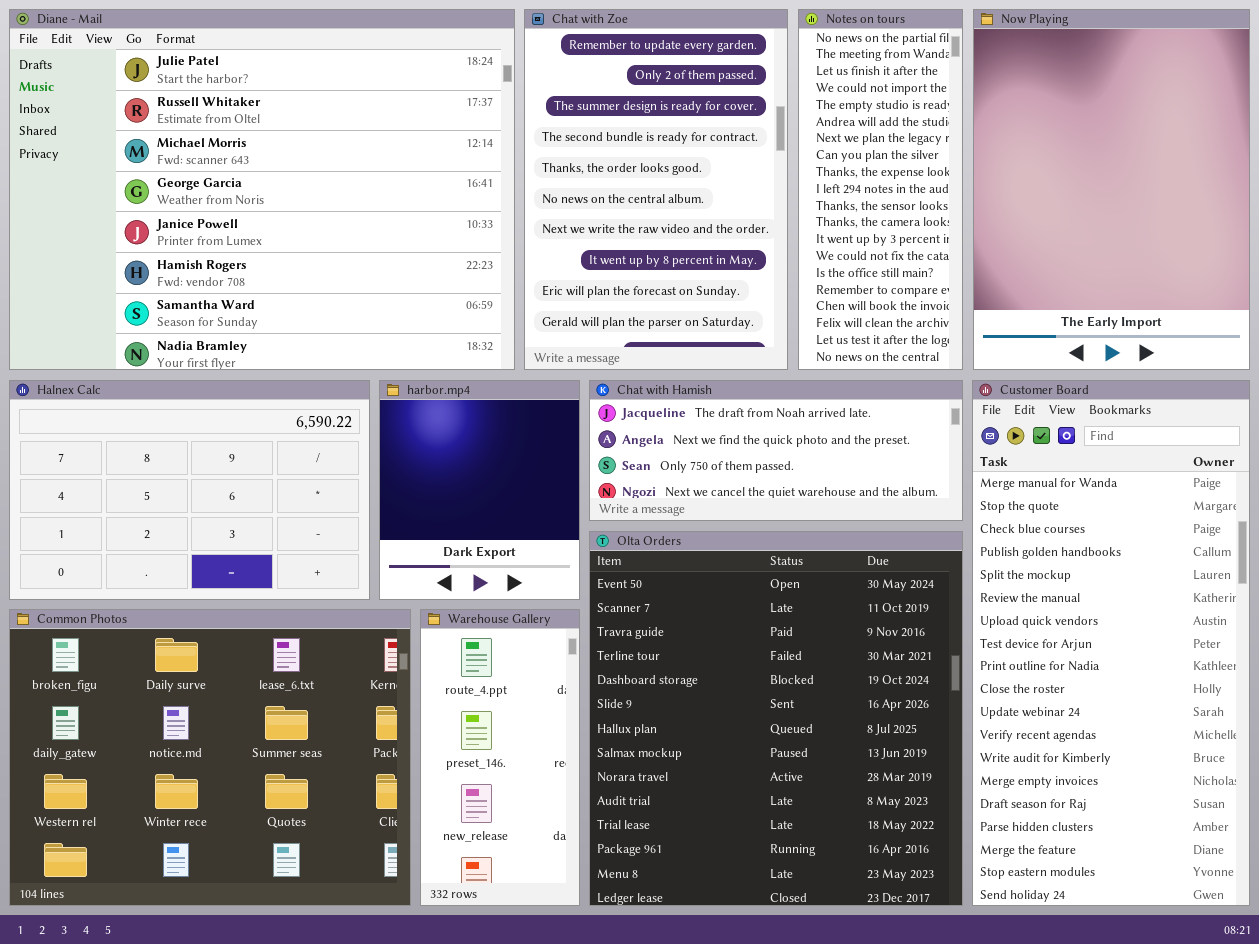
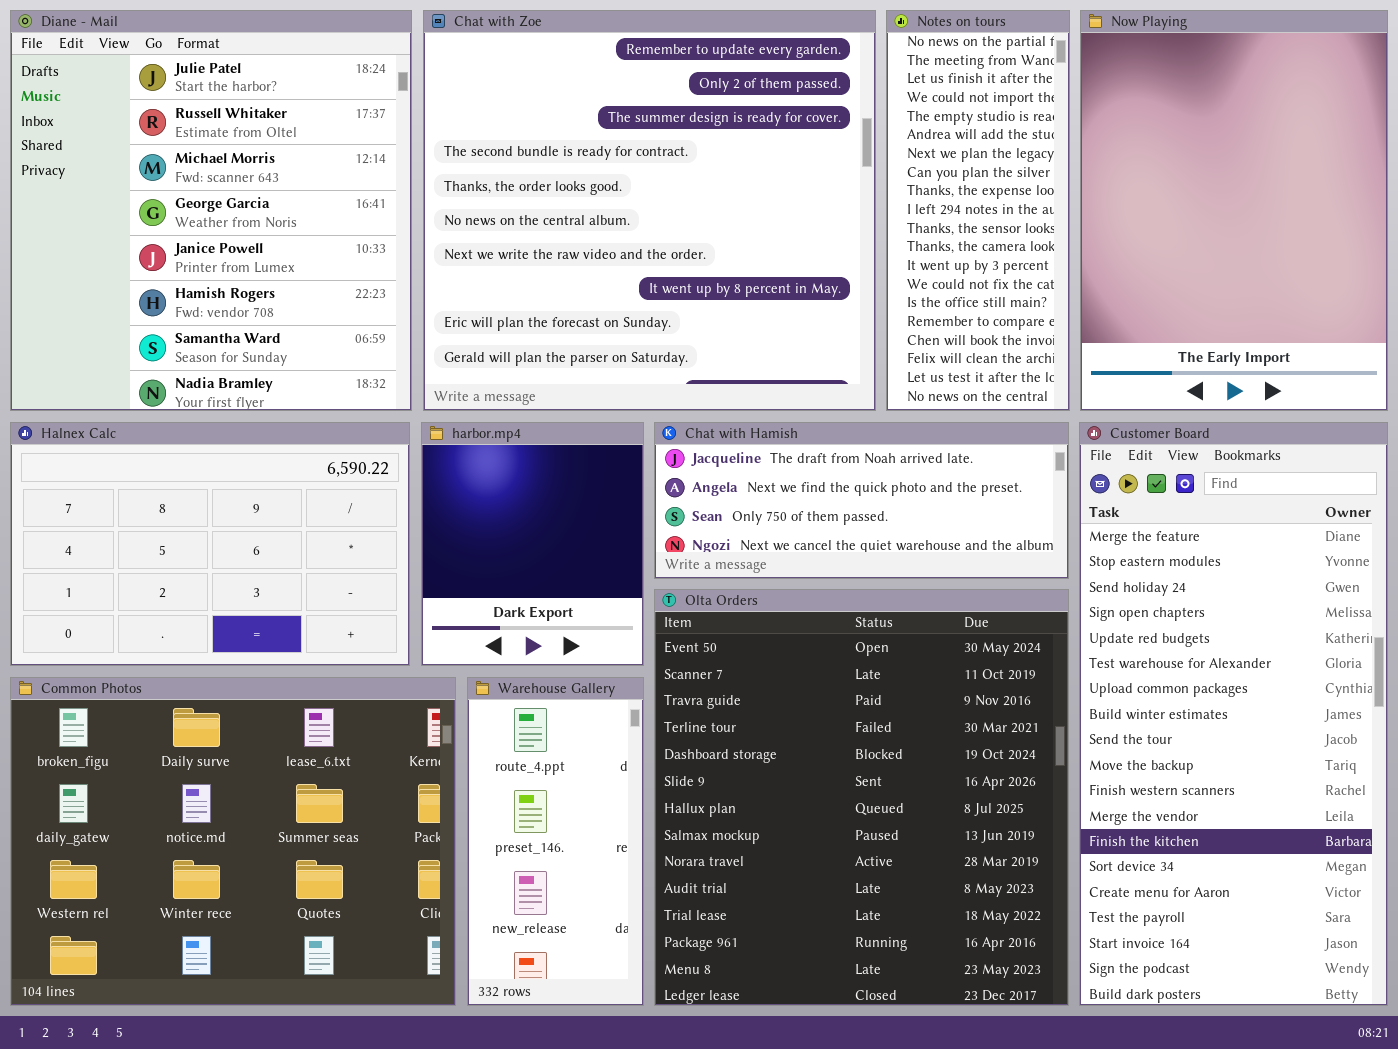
Diane - Mail: [9,9,515,370] -> [10,10,412,411], resized
Chat with Zoe: [524,9,788,370] -> [423,10,876,411], resized
Customer Board: [972,380,1250,906] -> [1079,422,1388,1006], scrolled down 16 rows

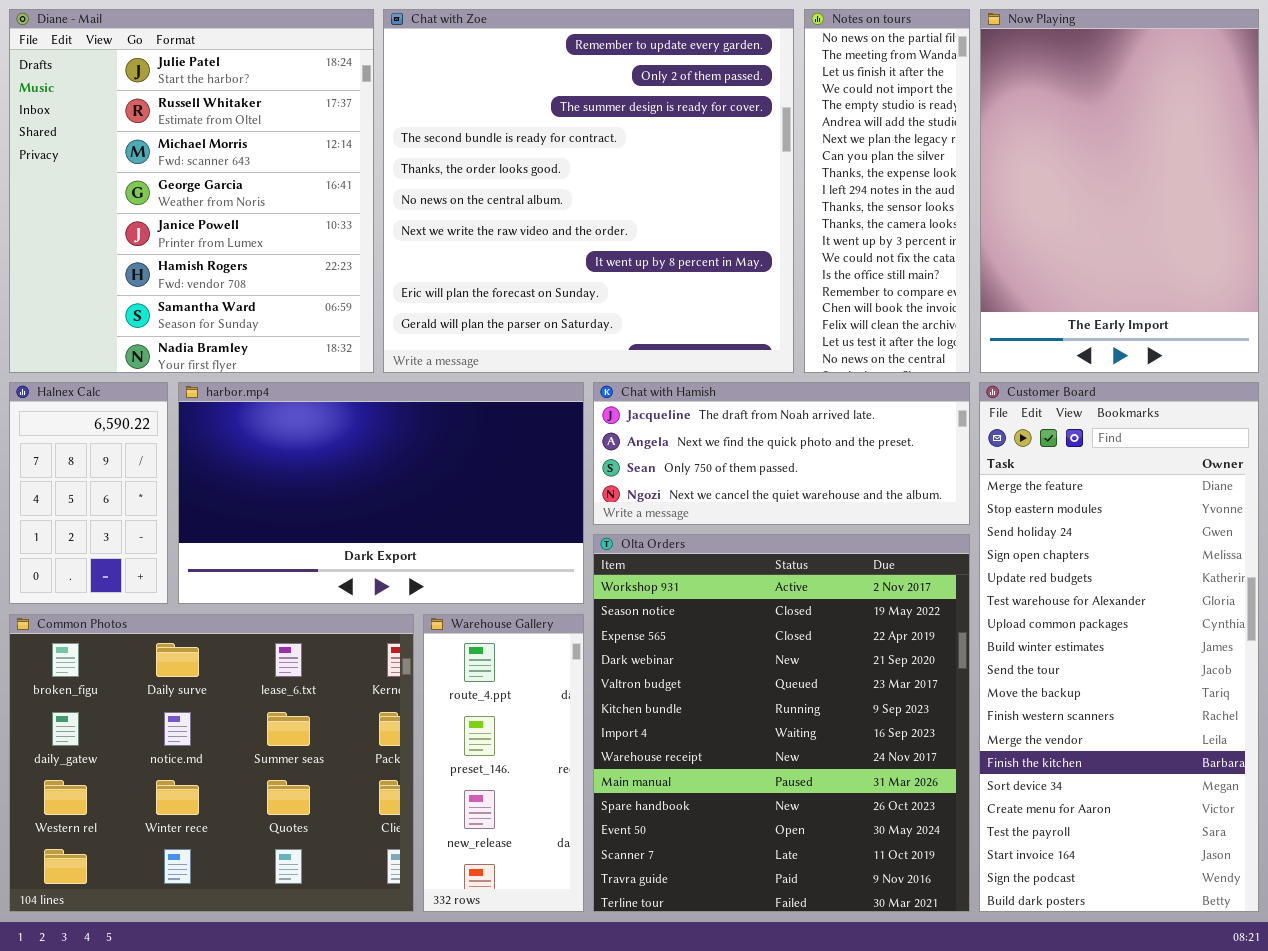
Halnex Calc: [10,422,410,666] -> [9,382,168,604], resized
harbor.mp4: [421,422,644,666] -> [178,382,584,604], resized
Olta Orders: [654,589,1069,1006] -> [593,534,970,912], scrolled up 10 rows

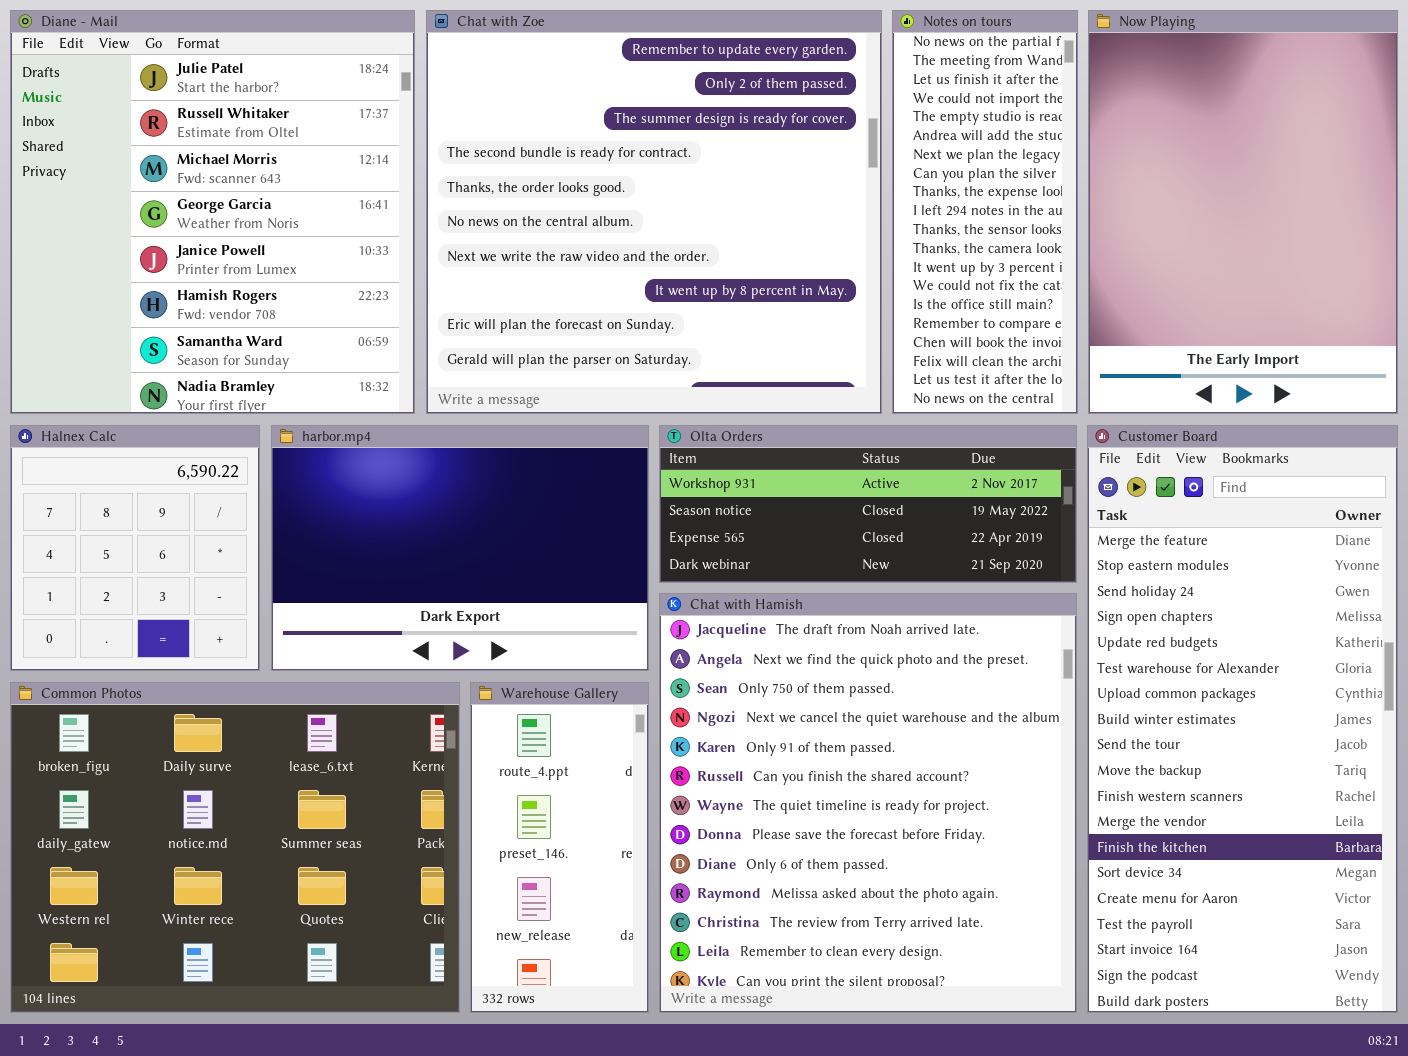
Halnex Calc: [9,382,168,604] -> [10,425,260,671], resized
harbor.mp4: [178,382,584,604] -> [271,425,649,671], resized
Chat with Hamish: [593,382,970,525] -> [659,593,1077,1013], moved, resized
Olta Orders: [593,534,970,912] -> [659,425,1077,583], moved, resized

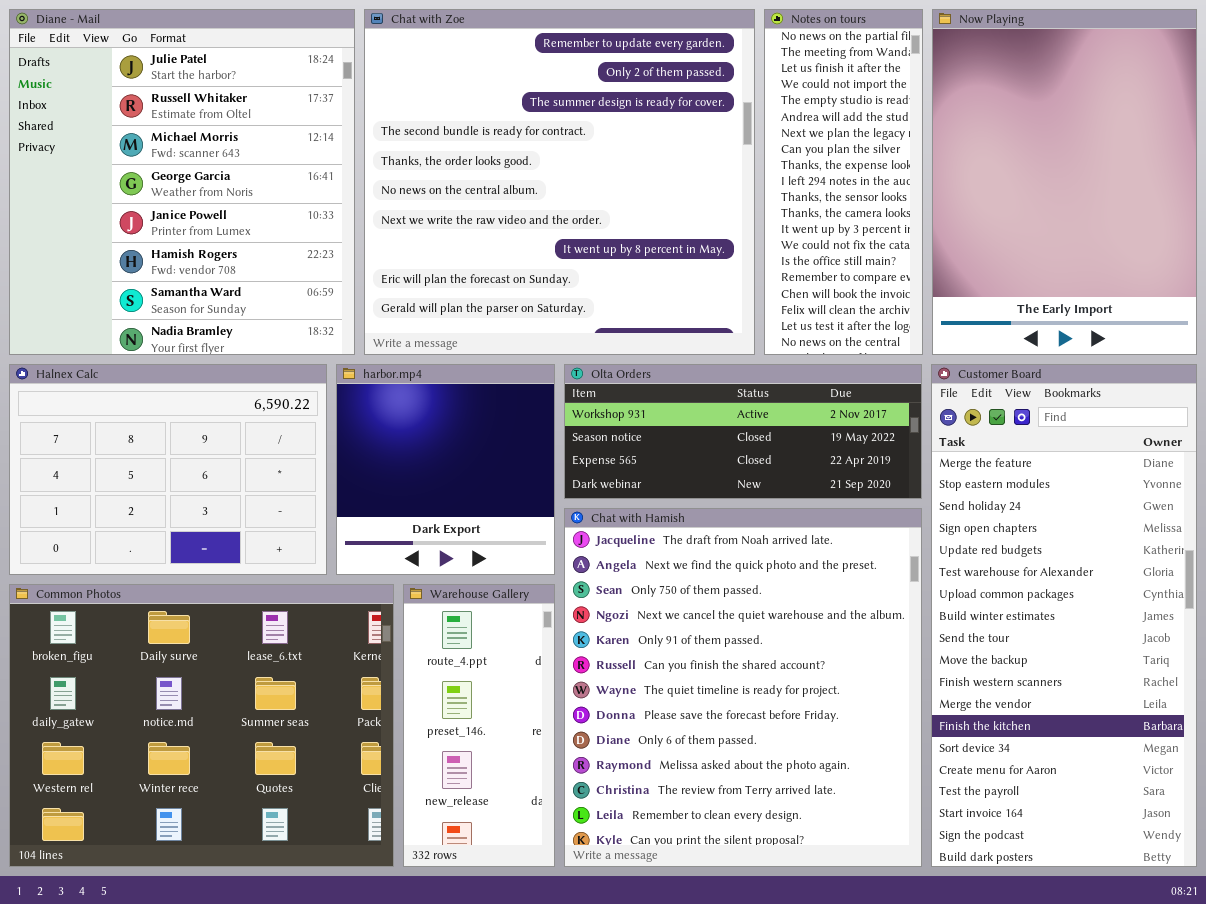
Halnex Calc: [10,425,260,671] -> [9,364,327,575], resized
harbor.mp4: [271,425,649,671] -> [336,364,555,575], resized

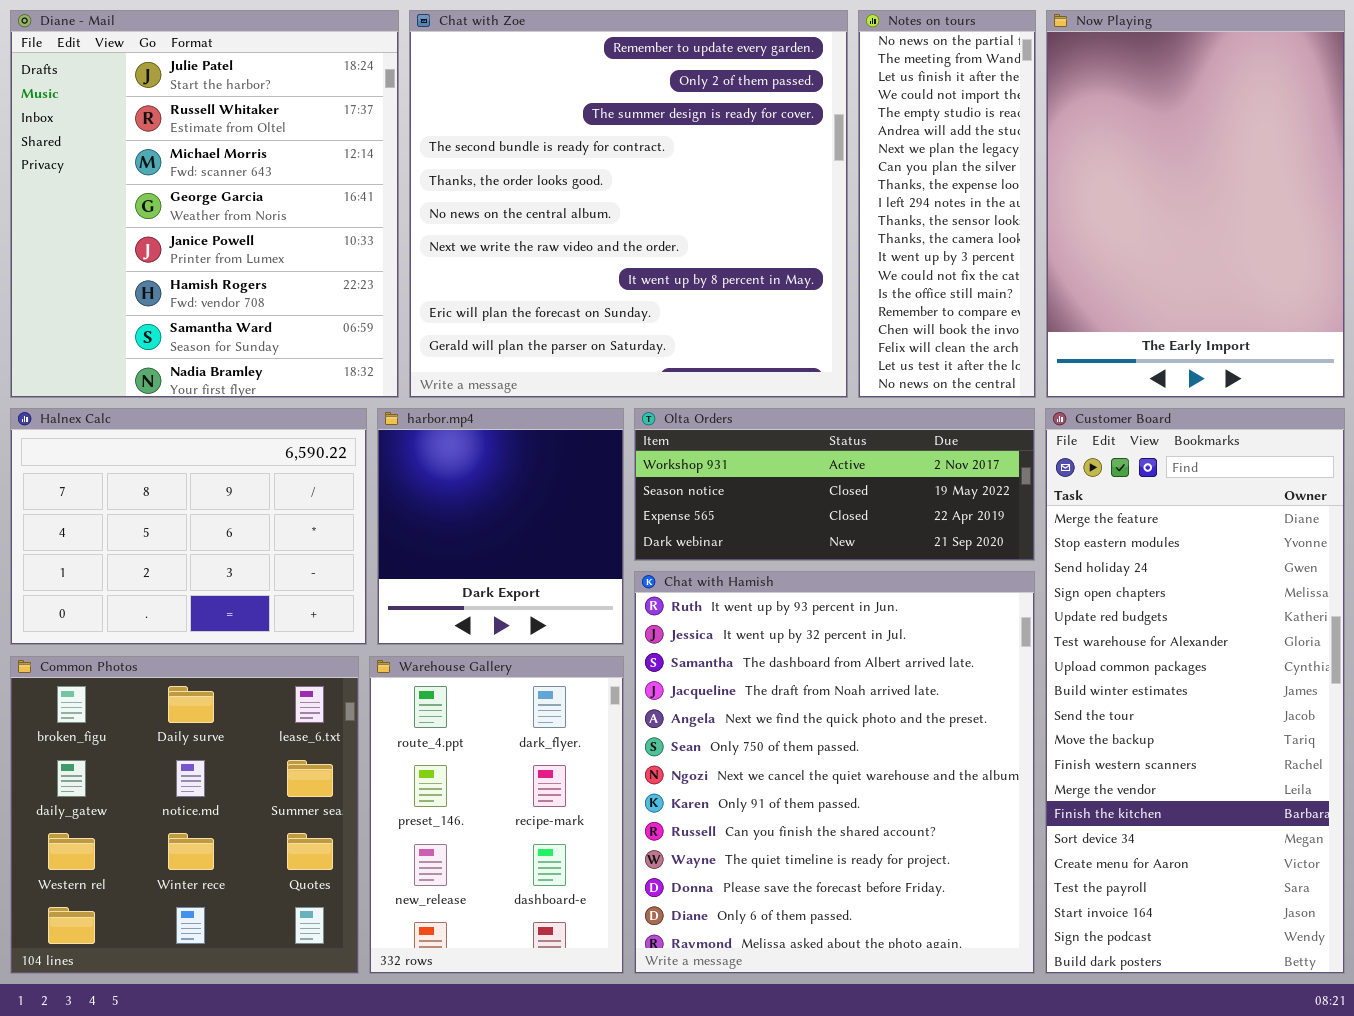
Chat with Hamish: [564,508,922,867] -> [634,571,1035,974], scrolled up 3 rows
Common Photos: [9,584,394,867] -> [10,656,359,974], resized
Warehouse Gallery: [403,584,555,867] -> [369,656,624,974], resized

